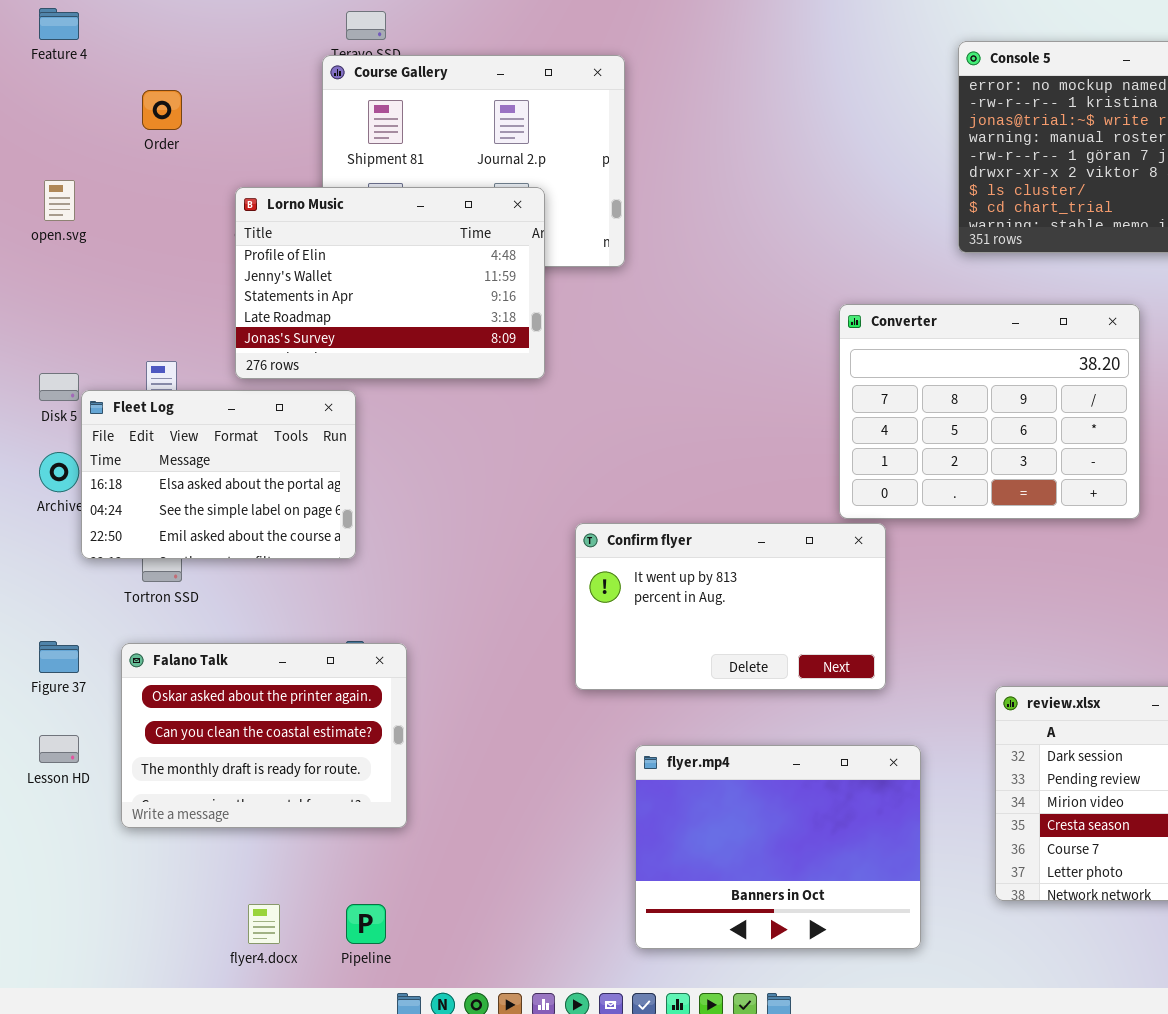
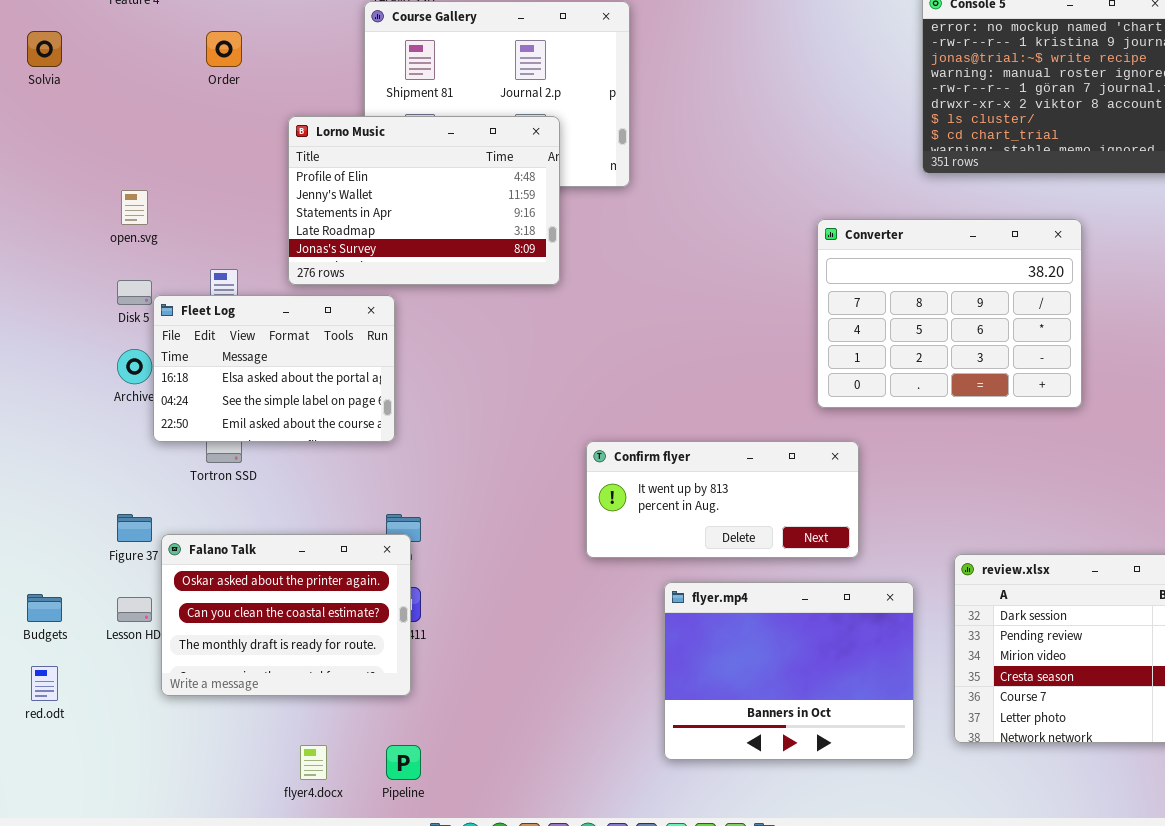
open.svg: [44,180,75,221] -> [121,190,148,225], moved
Confirm flyer: [575,523,886,690] -> [586,441,859,558], resized
Falano Talk: [121,643,407,828] -> [161,534,411,696], moved
flyer.mp4: [635,745,921,949] -> [664,582,914,760], moved

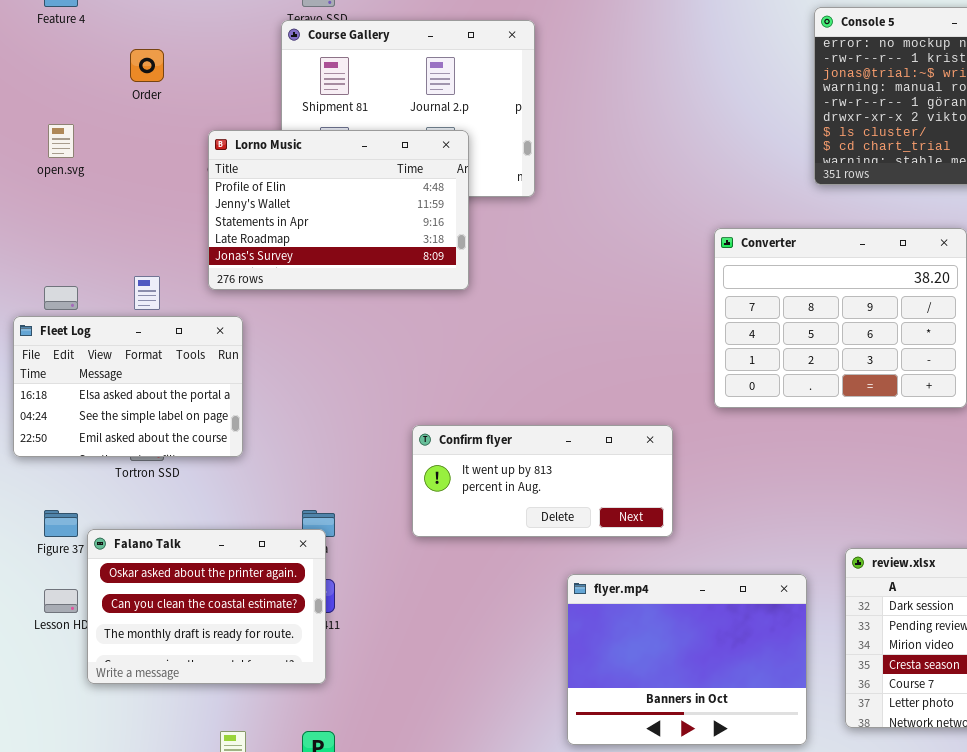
open.svg: [121,190,148,225] -> [48,124,74,158], moved
Fleet Log: [153,295,395,442] -> [13,316,243,457], moved
Confirm flyer: [586,441,859,558] -> [412,425,673,537], moved

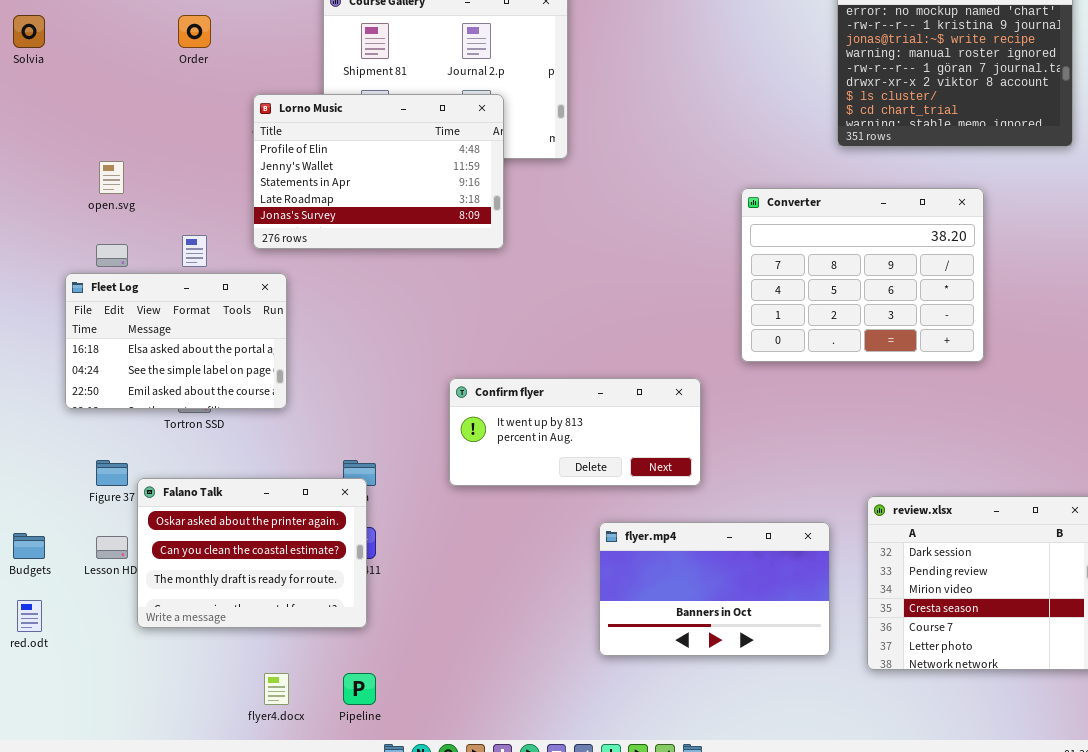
open.svg: [48,124,74,158] -> [99,161,124,194], moved
flyer.mp4: [567,574,807,745] -> [599,522,830,656], resized

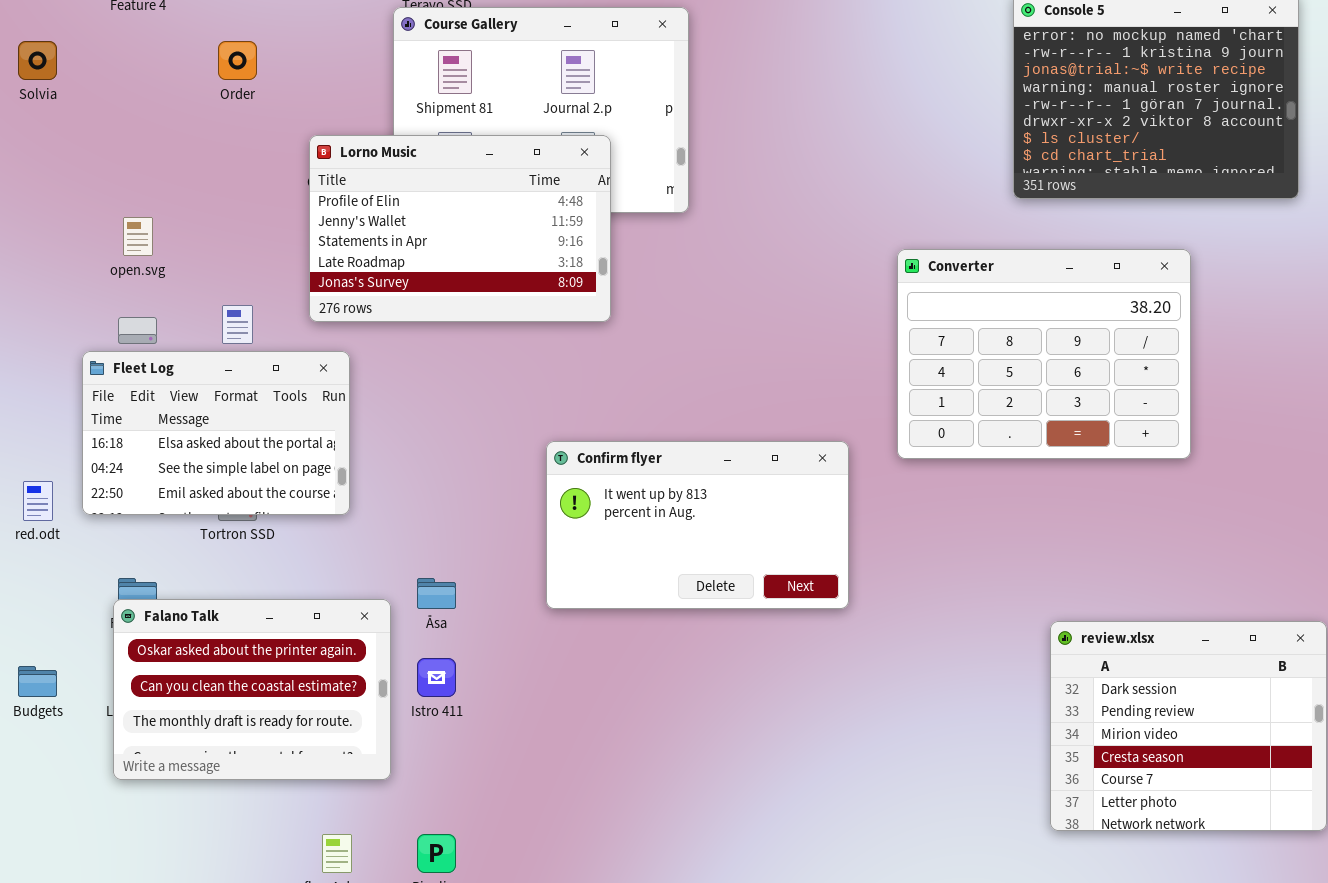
Confirm flyer: [449,378,701,486] -> [546,441,849,609], resized
Falano Talk: [137,478,367,628] -> [113,599,391,780], moved
flyer.mp4: [599,522,830,656] -> none, closed
red.odt: [17,600,42,632] -> [23,481,53,521], moved

